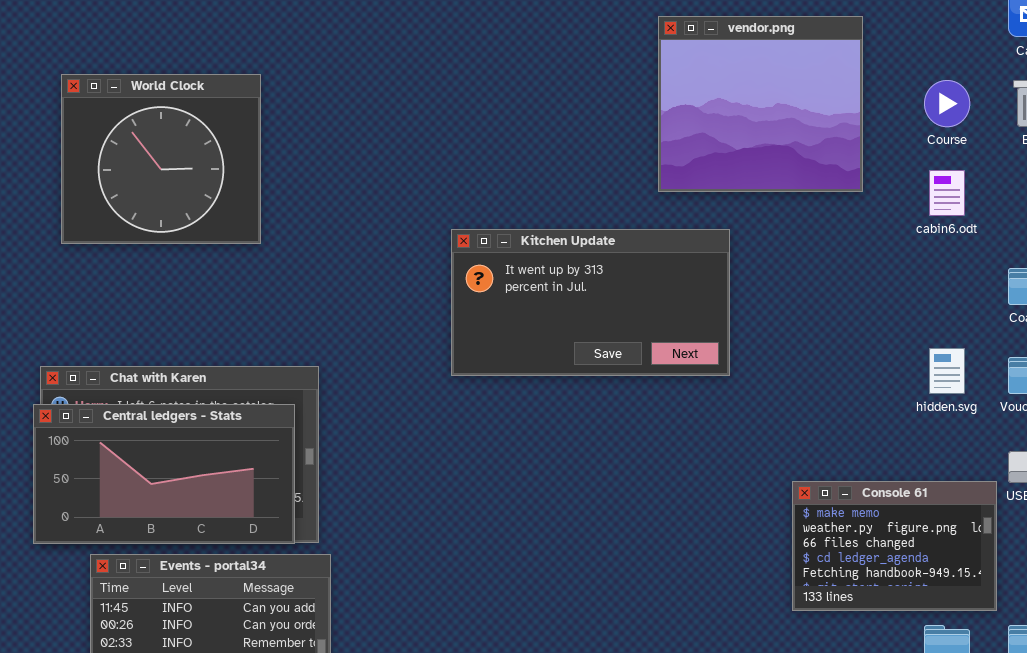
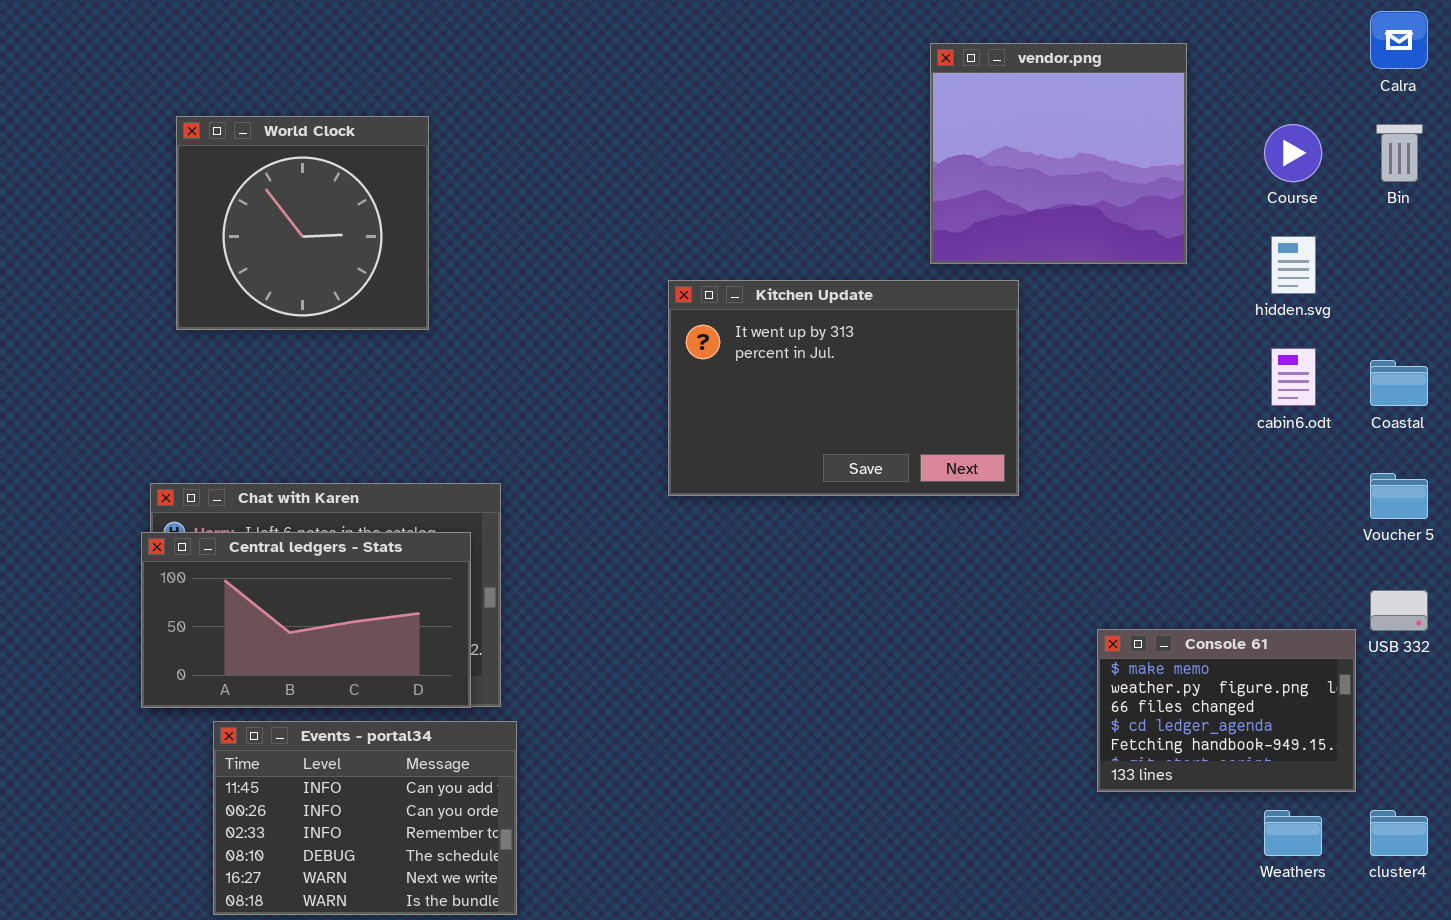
cabin6.odt: [929,170,965,216] -> [1271,348,1316,406], moved
Kitchen Update: [451,229,730,376] -> [668,280,1019,496], resized
hidden.svg: [929,348,965,394] -> [1271,236,1316,294], moved

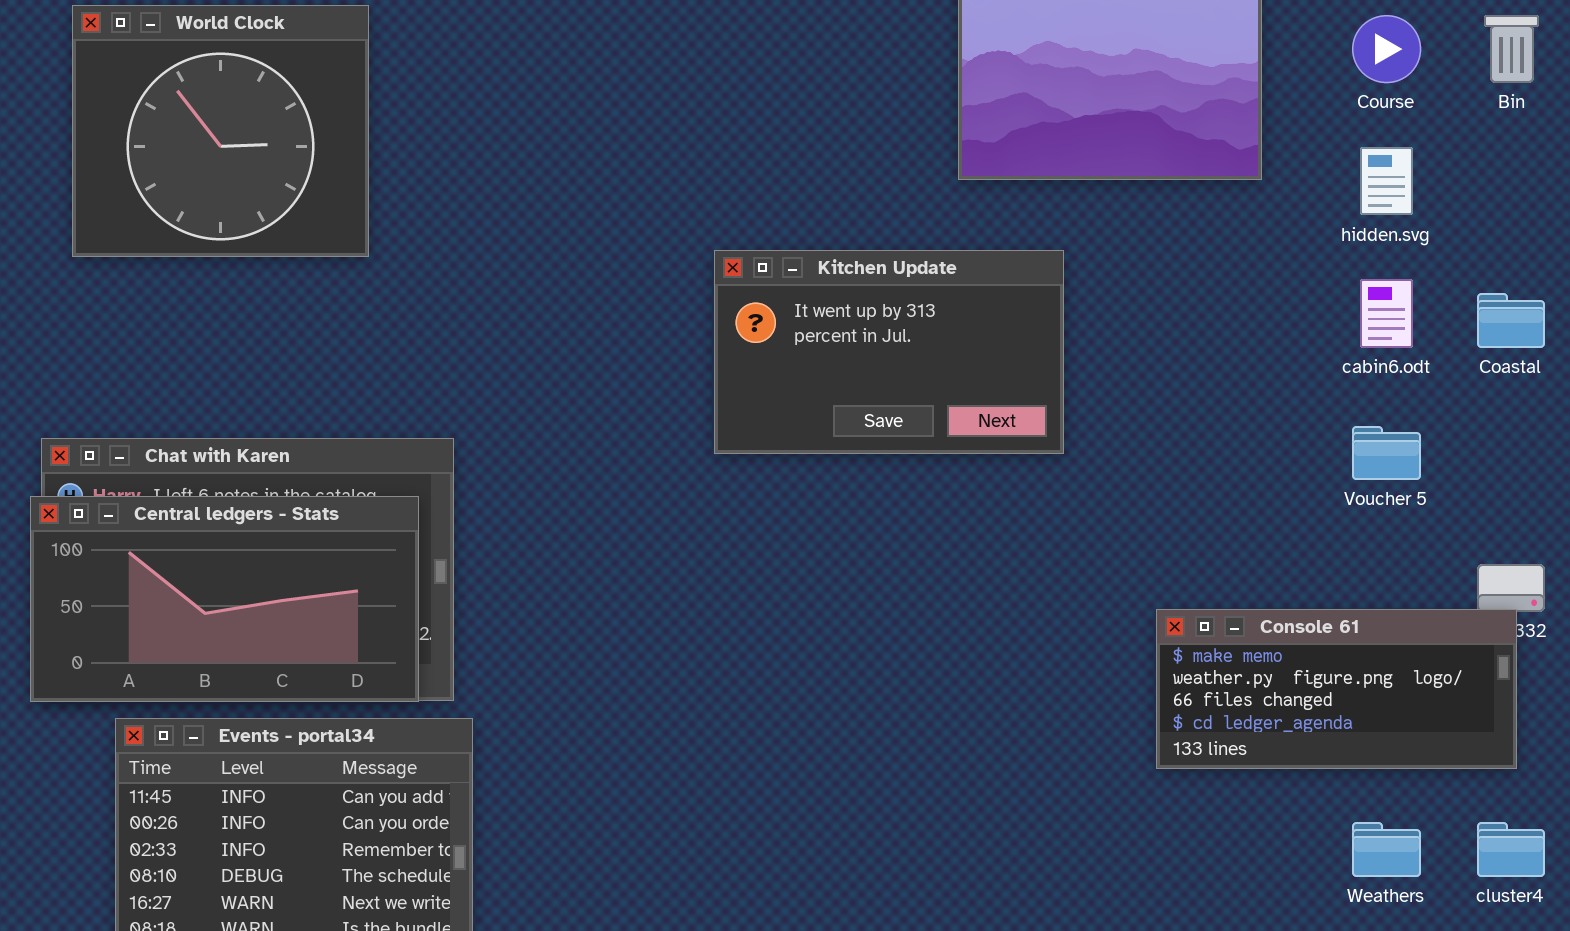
Kitchen Update: [668,280,1019,496] -> [714,250,1064,454], resized
Voucher 5: [1370,473,1428,519] -> [1352,426,1421,480], moved
Console 61: [1097,629,1356,792] -> [1156,609,1517,769], resized

